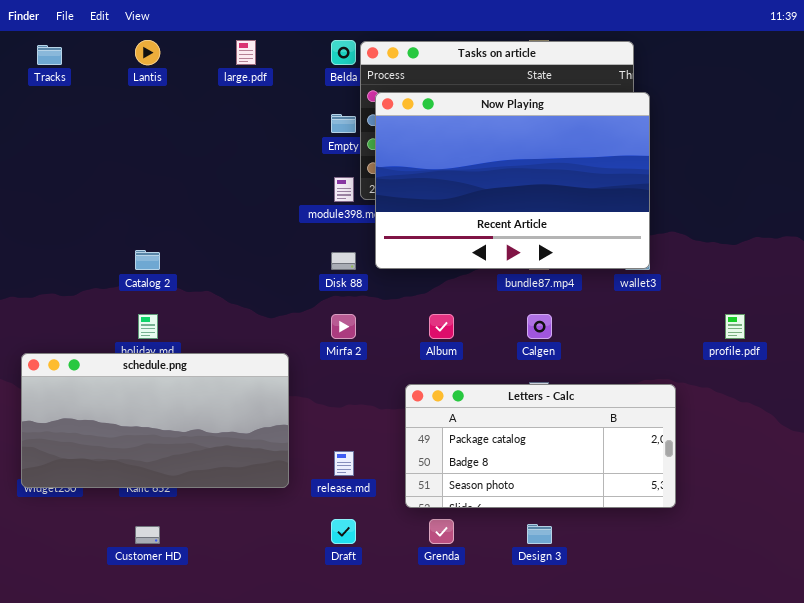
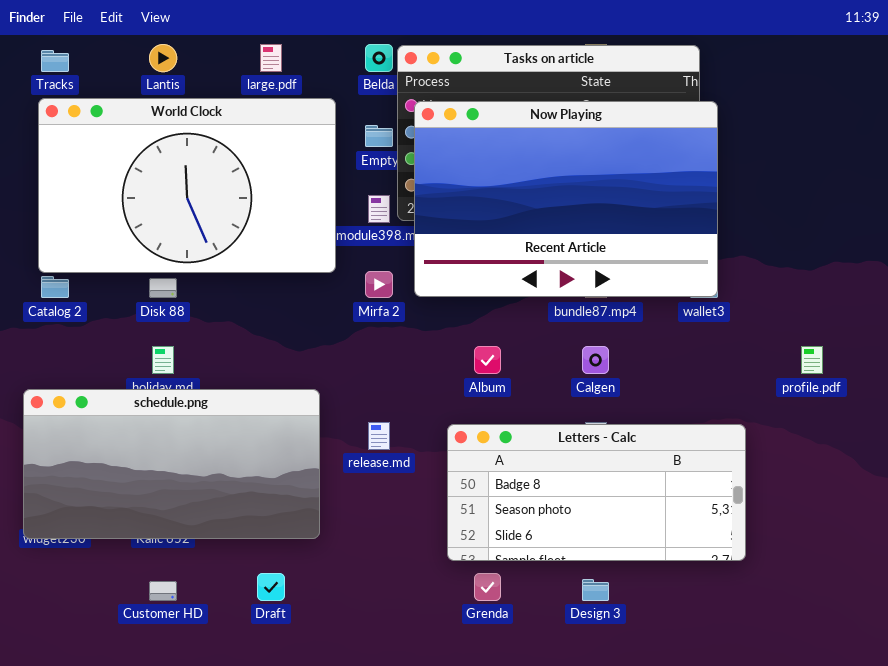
World Clock: none -> [38,98,336,273], opened
Catalog 2: [135,250,160,270] -> [41,276,69,298], moved
Disk 88: [331,252,356,270] -> [149,278,177,298], moved
Mirfa 2: [331,314,356,339] -> [365,271,393,298], moved
Letters - Calc: [405,384,676,508] -> [447,424,746,561], scrolled down 1 row
release.md: [334,451,354,476] -> [368,422,390,450], moved
Draft: [331,519,356,544] -> [257,573,285,601], moved

